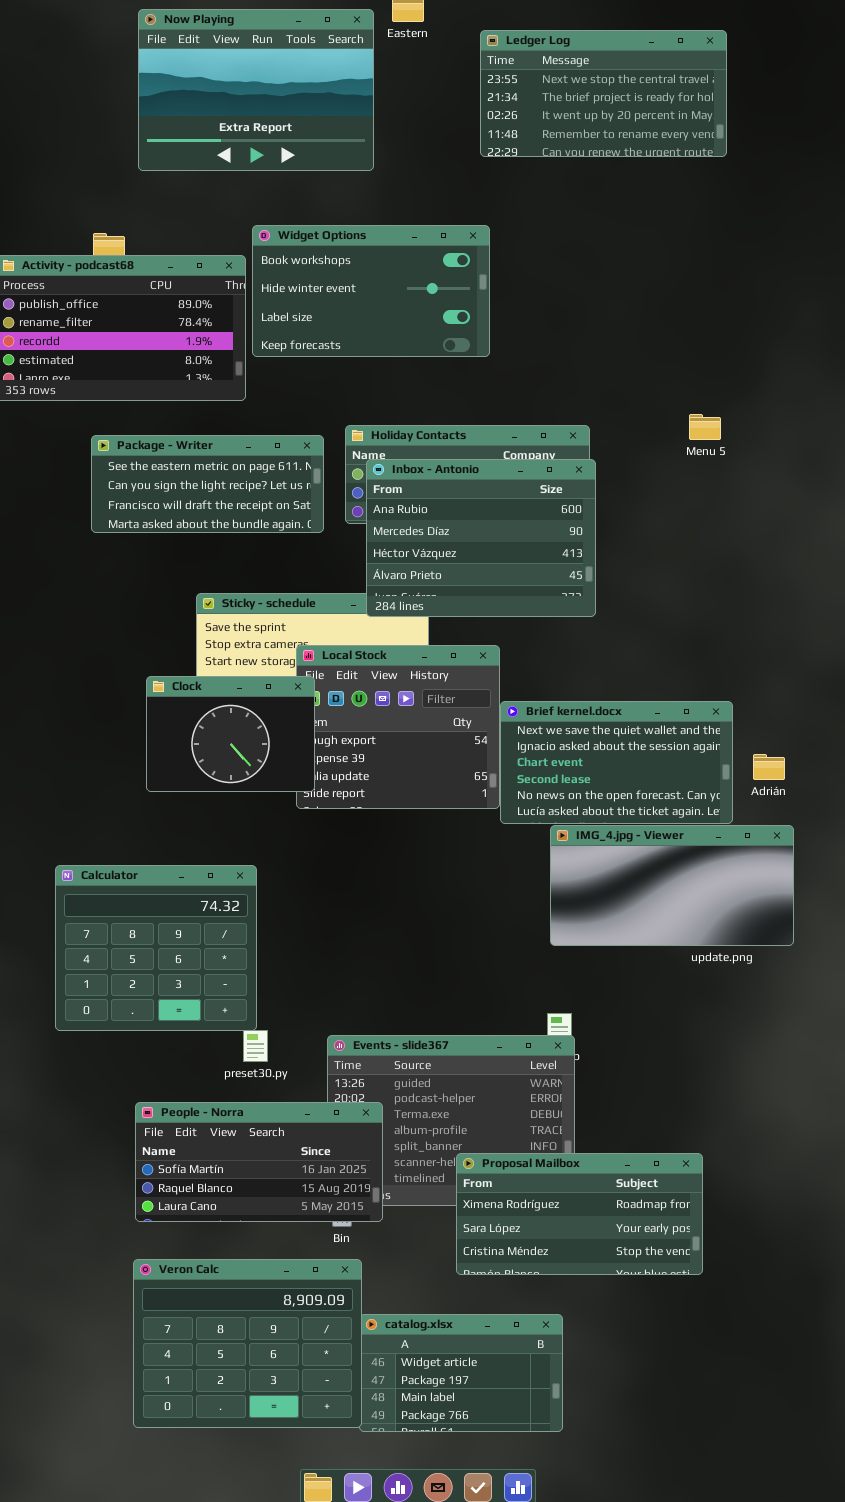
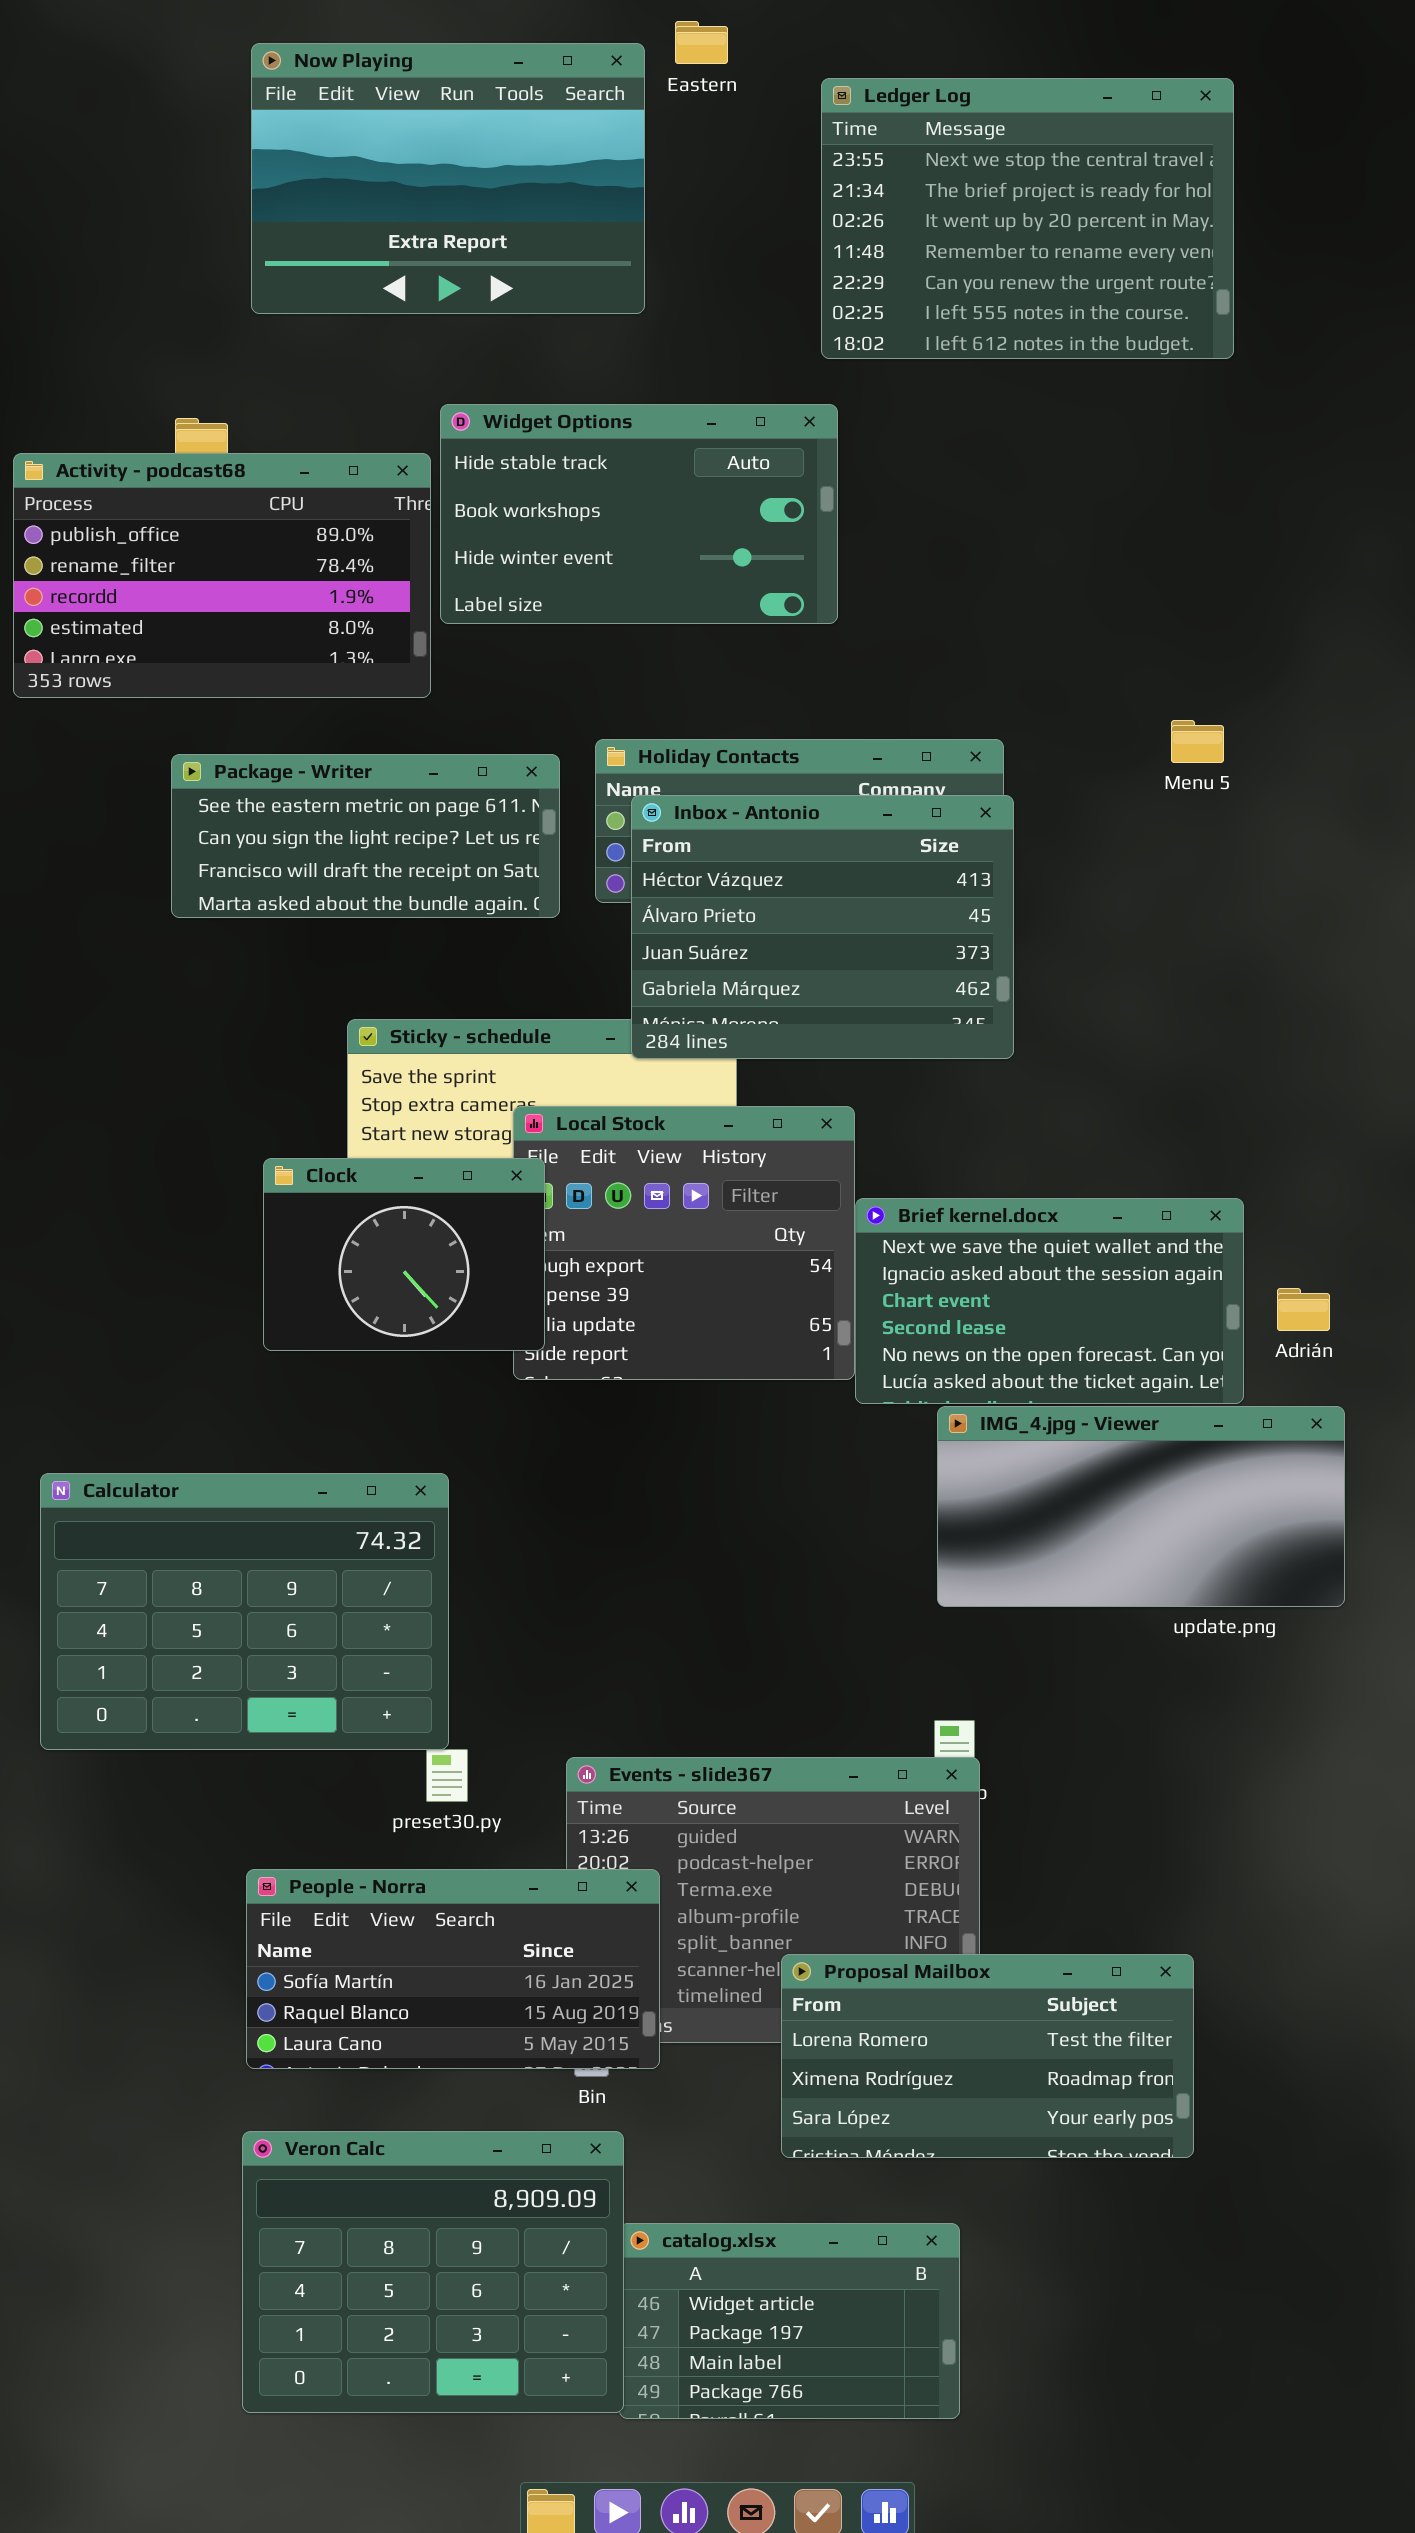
Ledger Log: [480,30,727,157] -> [821,78,1234,359], resized
Widget Options: [252,225,490,357] -> [440,404,838,624], scrolled up 1 row
Inbox - Antonio: [366,459,596,617] -> [631,795,1014,1059], scrolled down 2 rows
Calculator: [55,865,257,1031] -> [40,1473,449,1750], resized
Proposal Mailbox: [456,1153,703,1275] -> [781,1954,1194,2158], scrolled up 1 row

